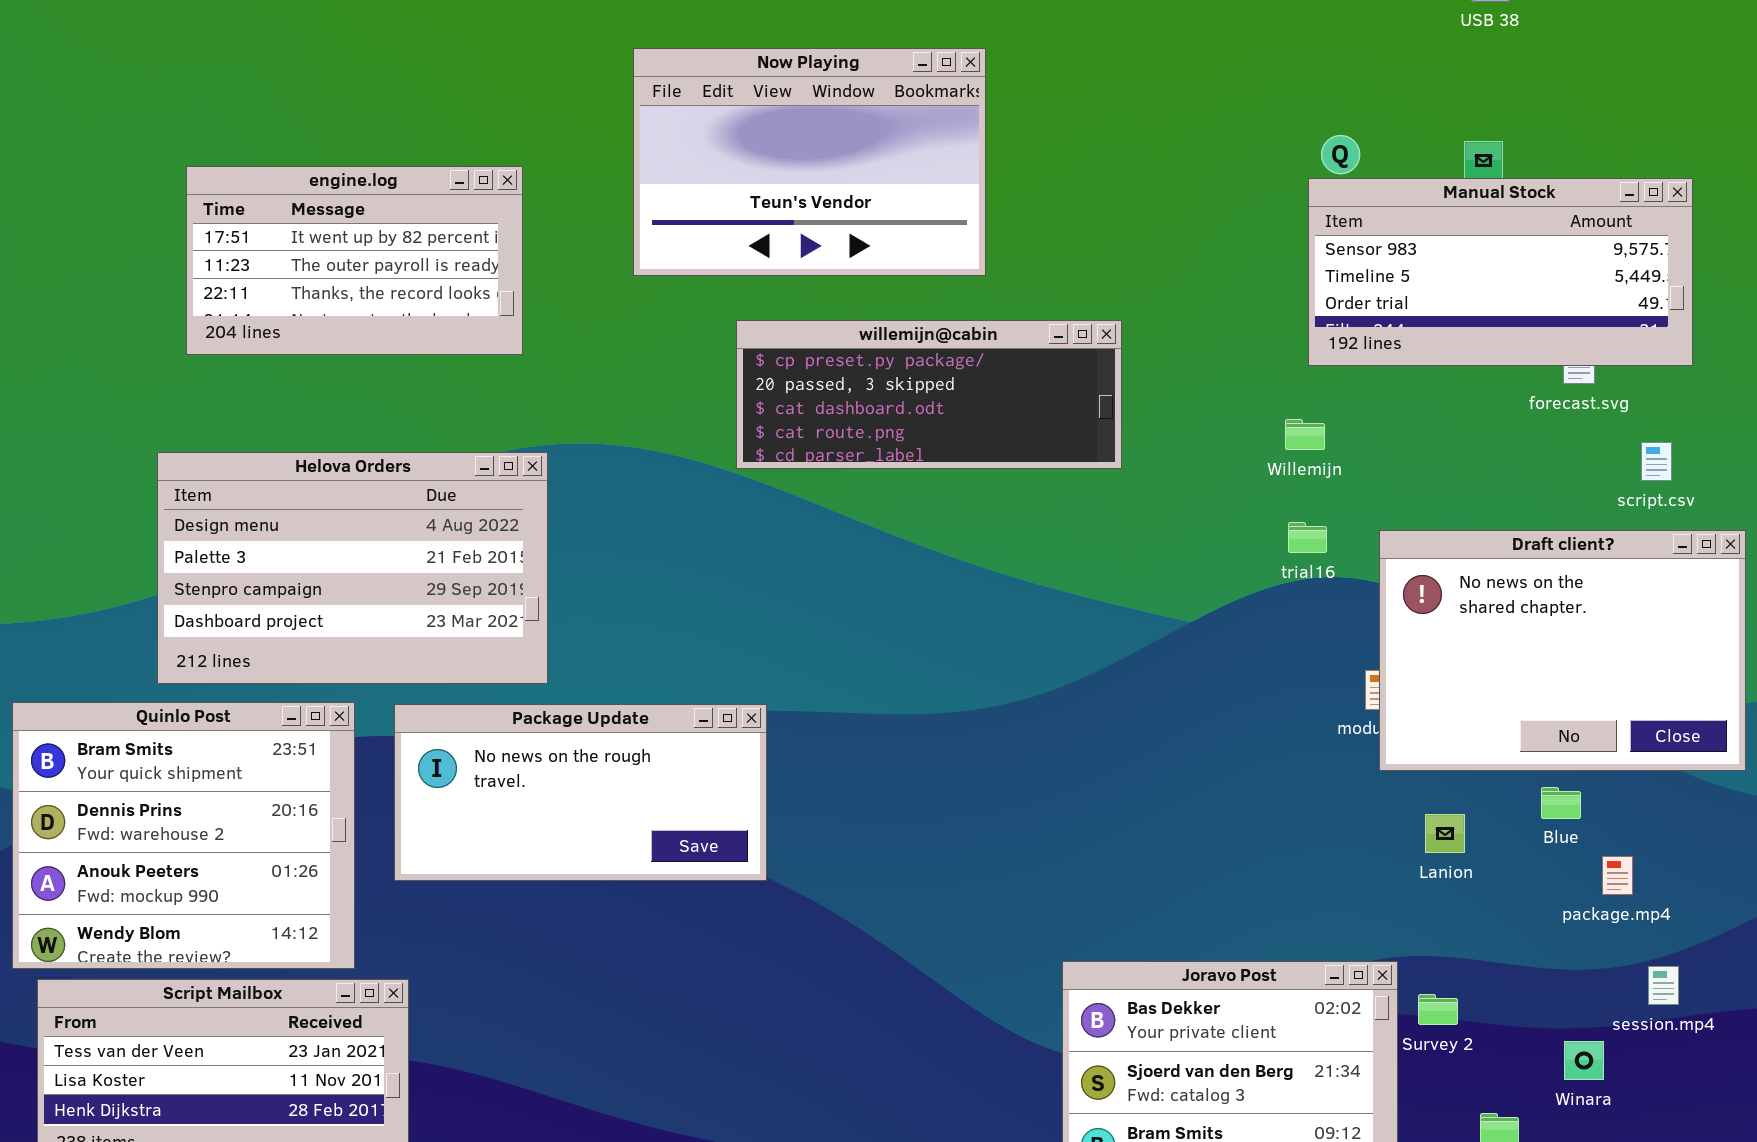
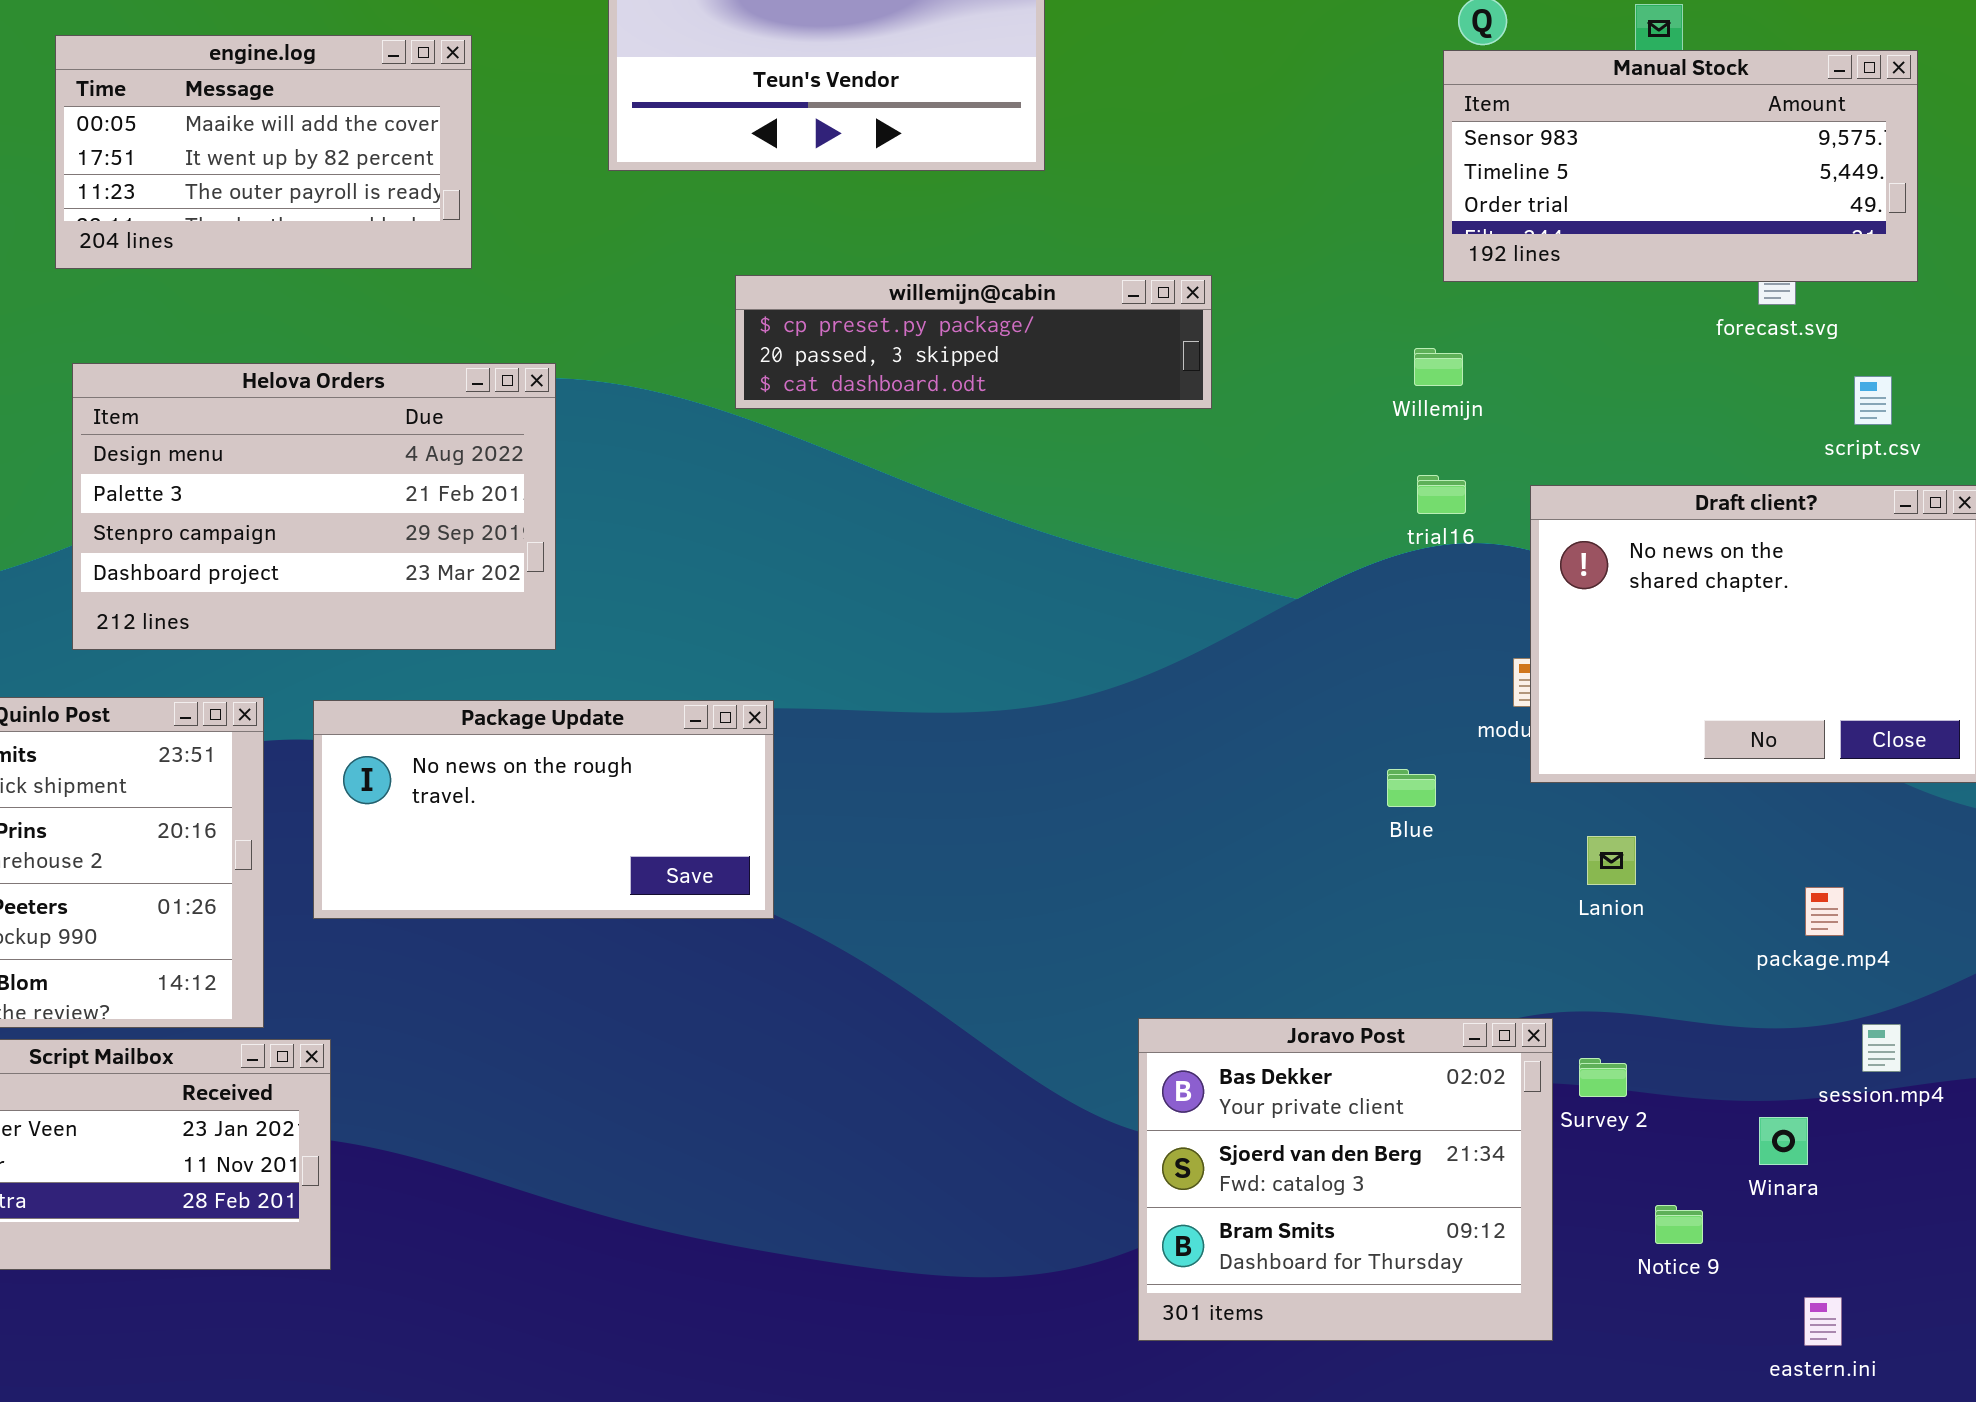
engine.log: [186,166,523,355] -> [55,35,472,269], scrolled up 1 row
willemijn@cabin: [736,320,1122,469] -> [735,275,1212,409], resized
Helova Orders: [157,452,548,684] -> [72,363,556,650], moved
Blue: [1541,787,1581,819] -> [1387,769,1436,807], moved

